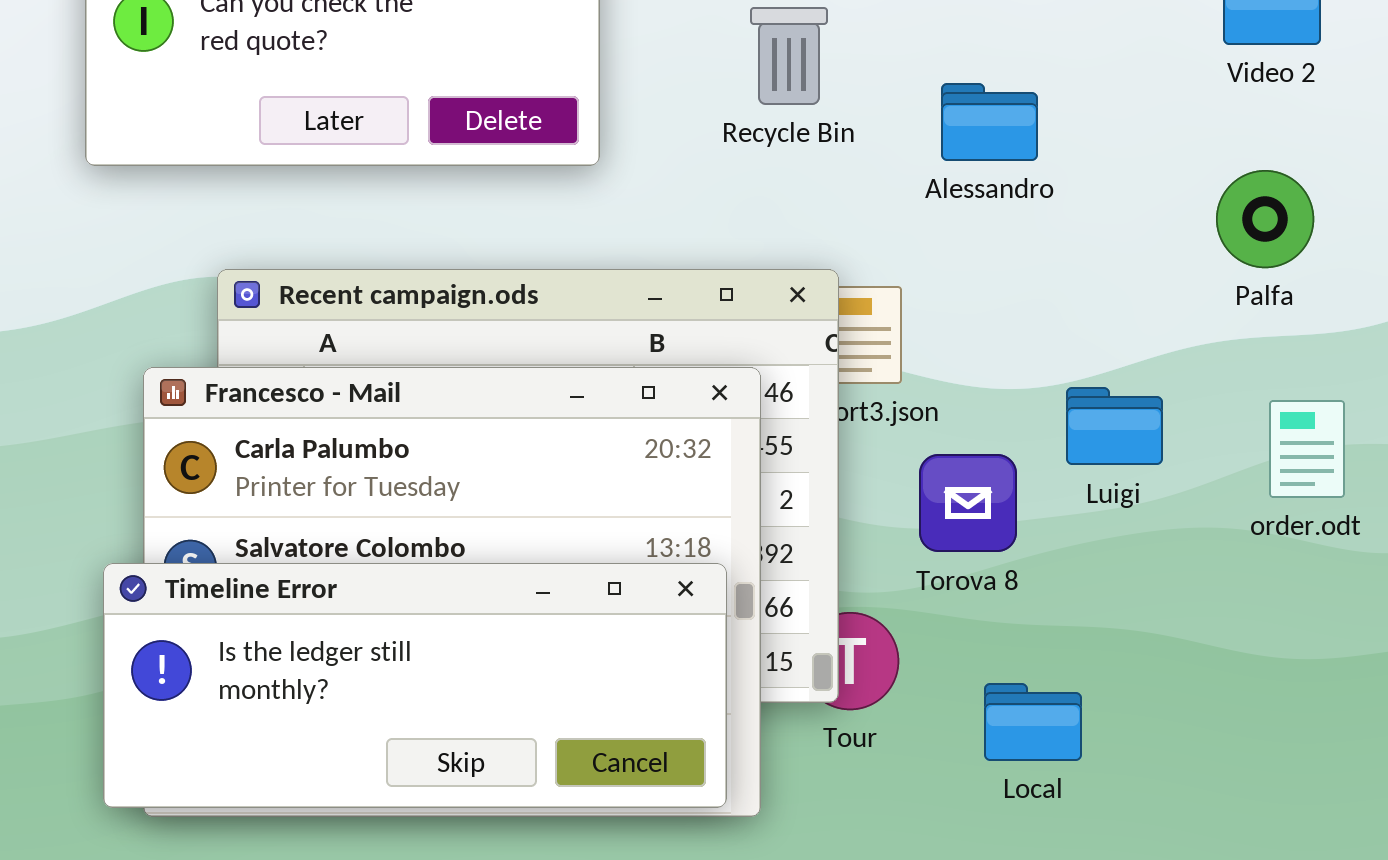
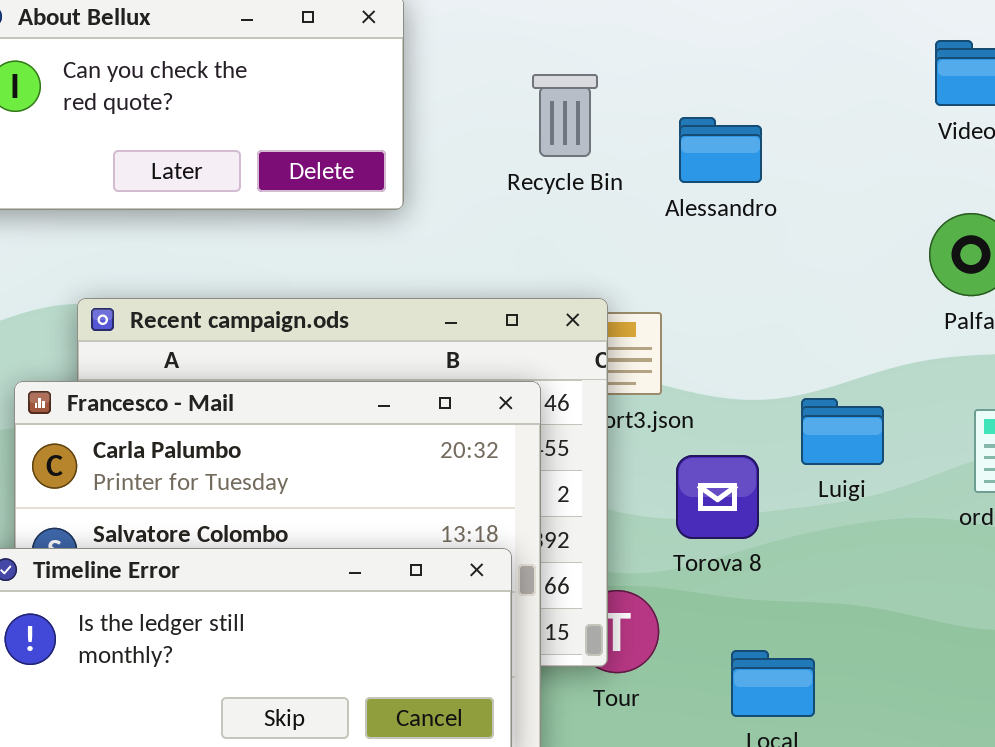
Alessandro: [941,83,1038,161] -> [679,117,762,183], moved

